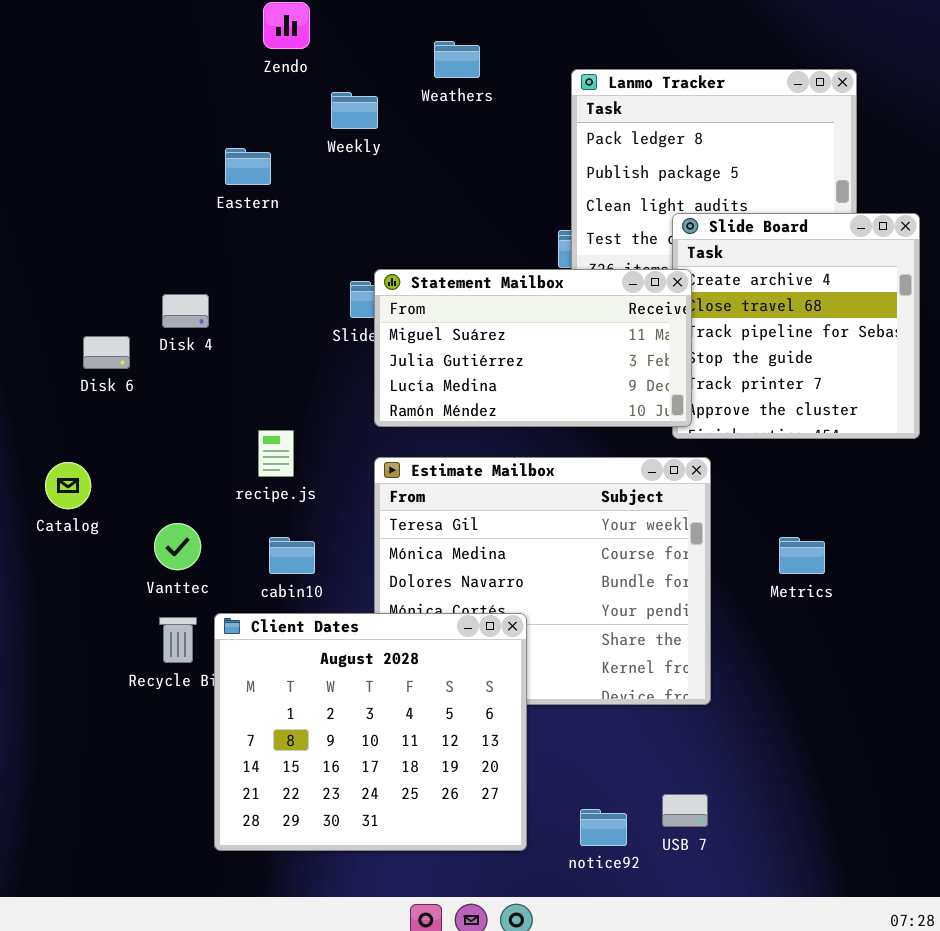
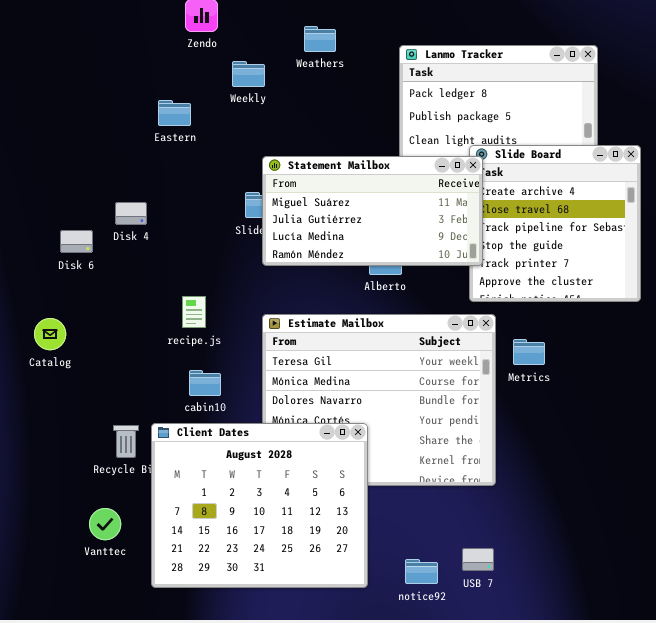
Statement Mailbox: [374,269,692,427] -> [262,156,483,266], moved
Vanttec: [154,523,201,570] -> [89,508,121,540], moved
Metrics: [779,537,825,574] -> [513,339,545,365], moved

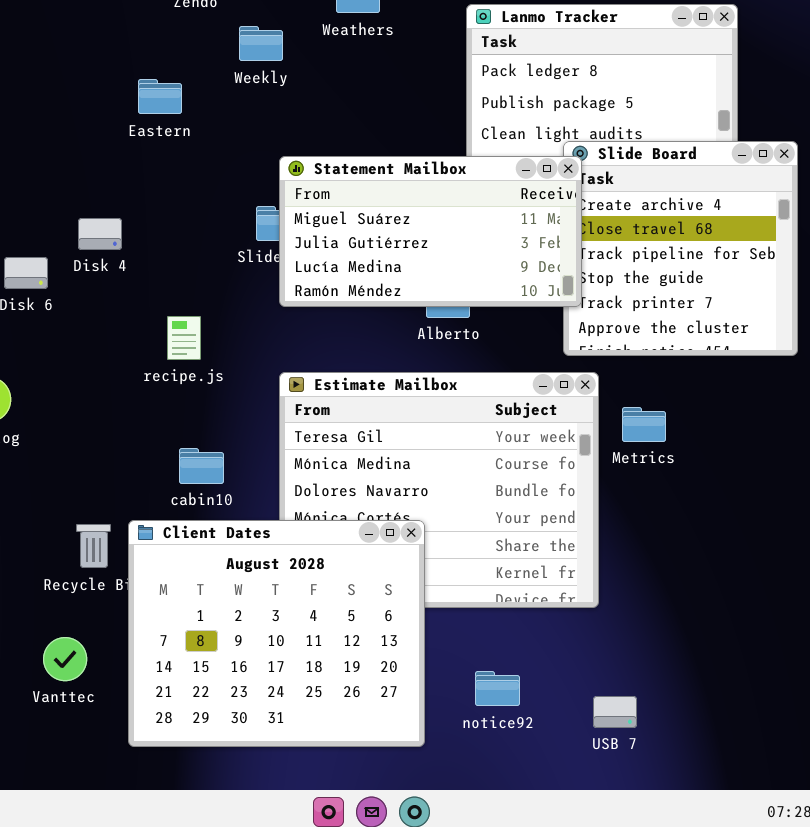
recipe.js: [182,296,206,328] -> [167,316,201,360], moved
USB 7: [462,548,494,571] -> [593,696,637,728], moved
notice92: [405,559,438,584] -> [475,671,520,706], moved

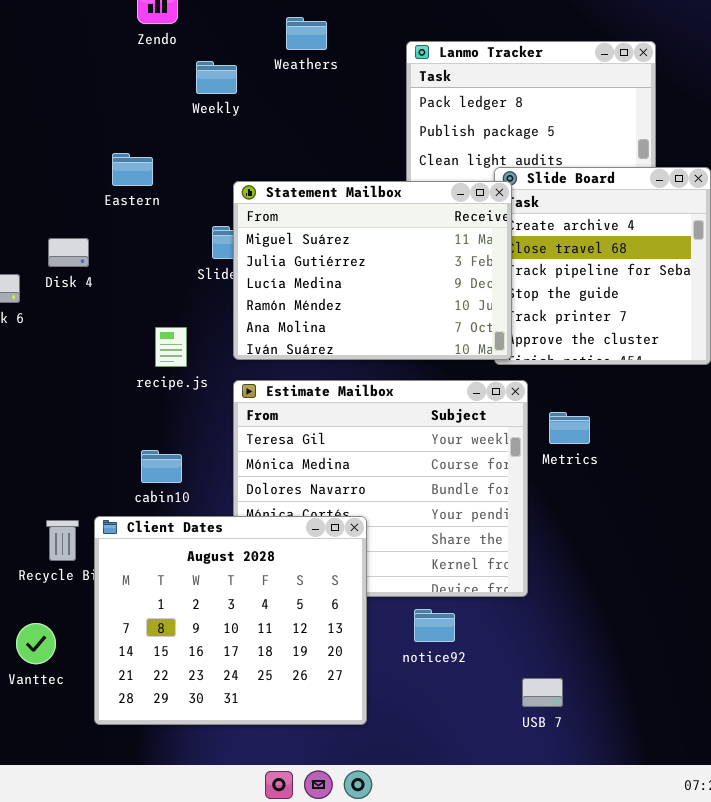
Eastern: [138,79,182,114] -> [112,153,153,186], moved
Statement Mailbox: [279,156,582,307] -> [233,181,512,360], resized
recipe.js: [167,316,201,360] -> [155,327,187,367], moved
notice92: [475,671,520,706] -> [414,609,455,642], moved

